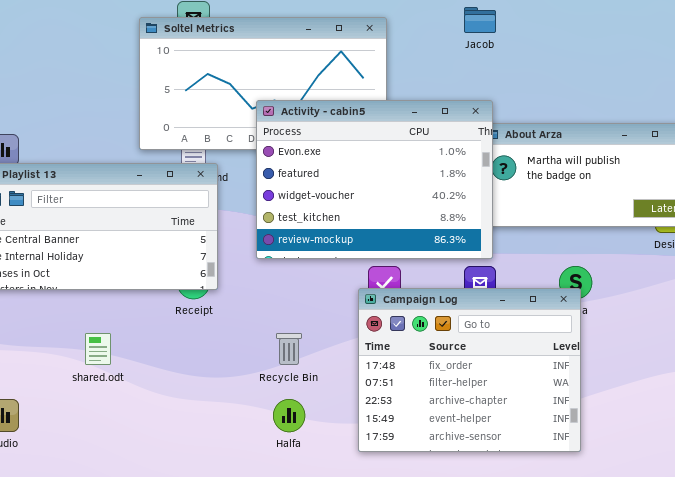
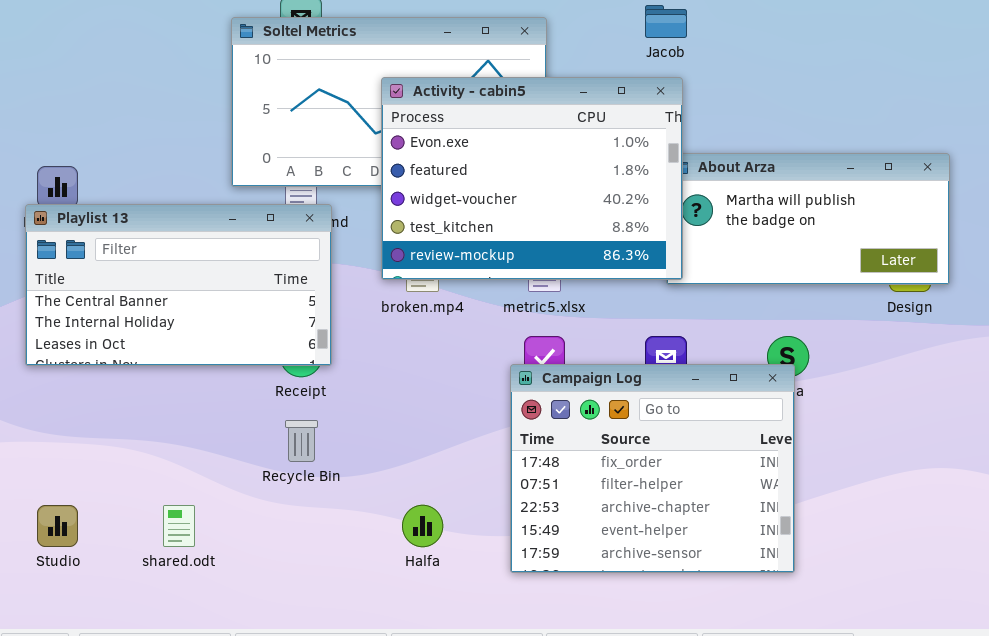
Activity - cabin5: [256,100,493,259] -> [381,77,683,280], moved
shared.odt: [85,333,111,365] -> [163,505,195,547], moved
Recycle Bin: [276,333,302,365] -> [285,420,318,462], moved

